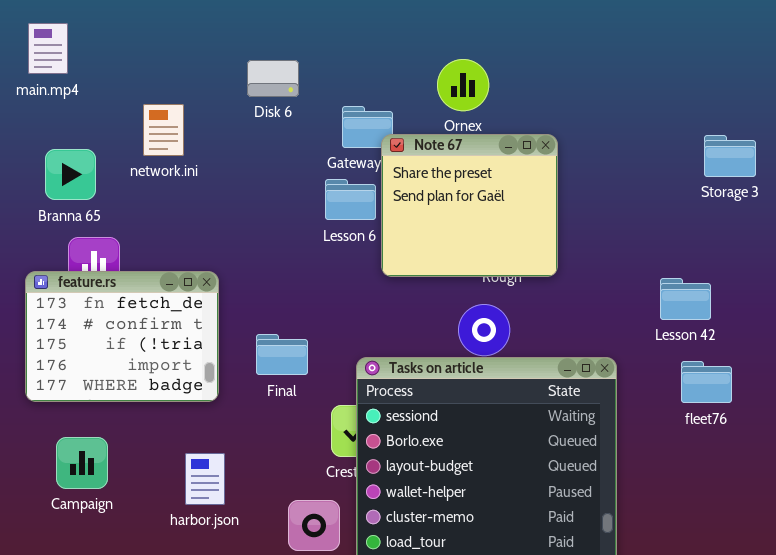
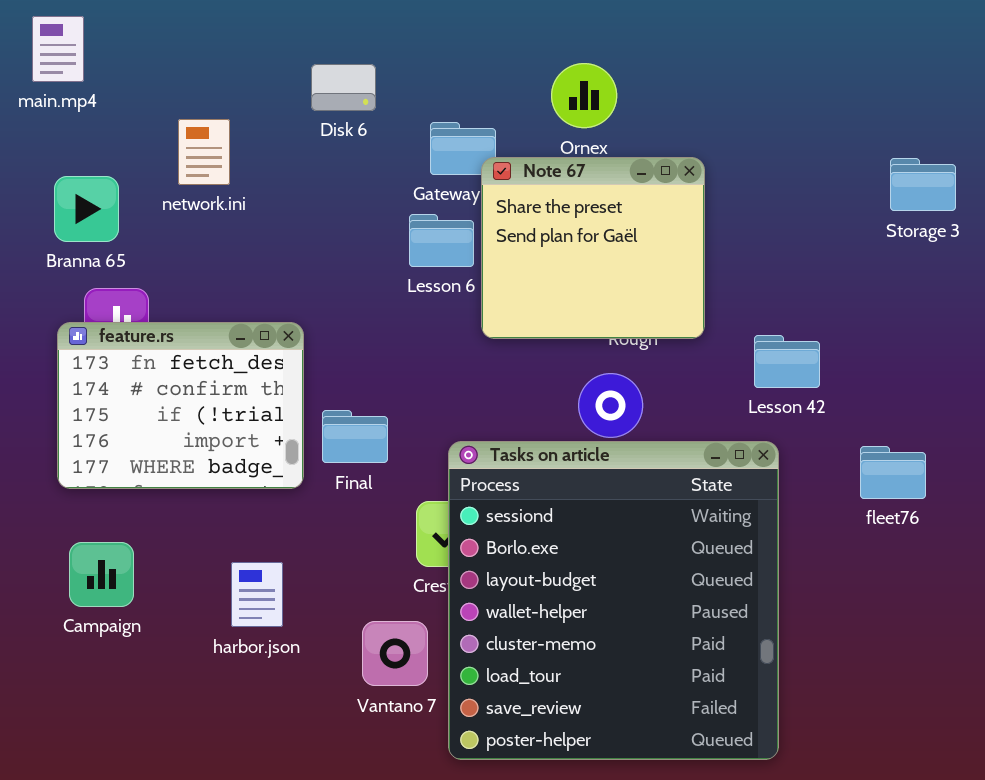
feature.rs: [25,271,219,402] -> [57,322,304,489], moved
Lesson 42: [660,278,711,320] -> [754,335,820,388], moved

